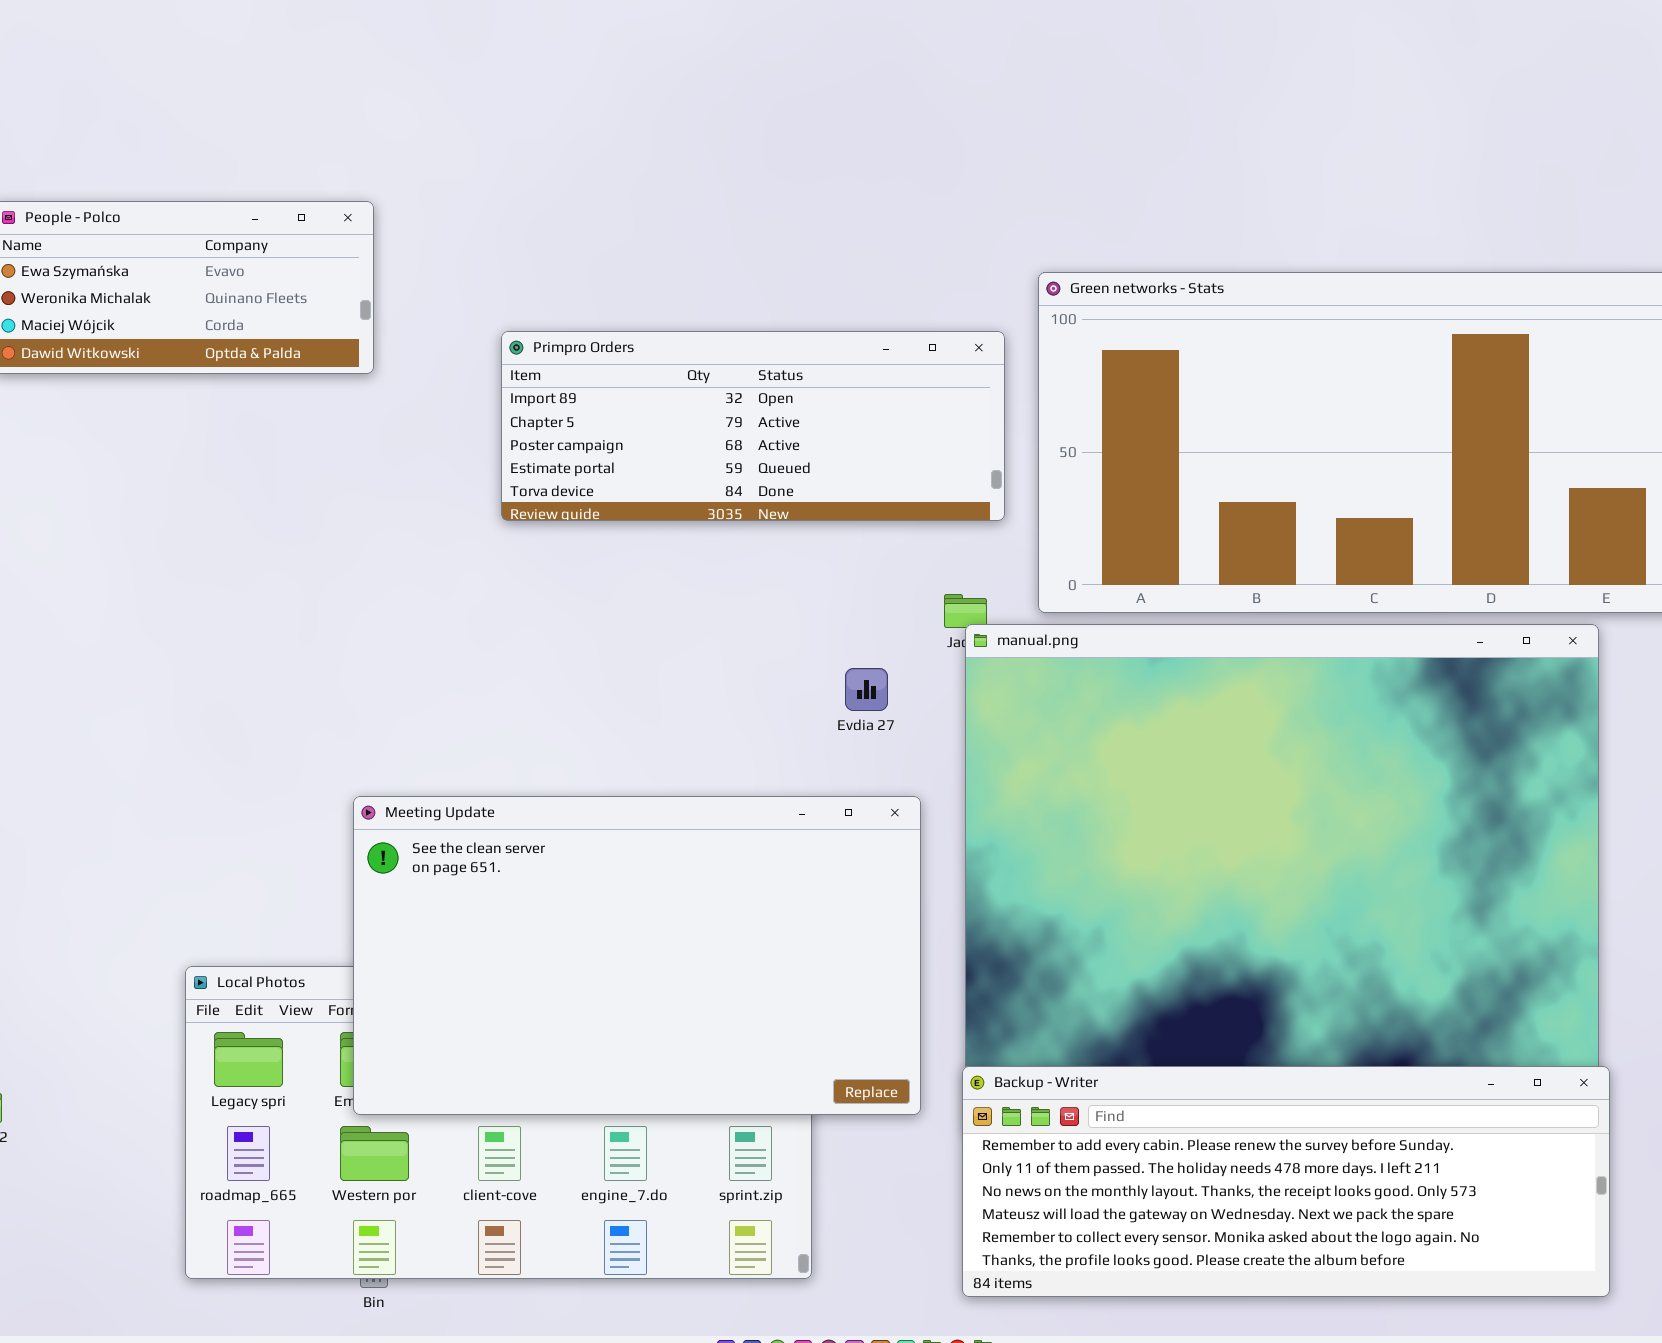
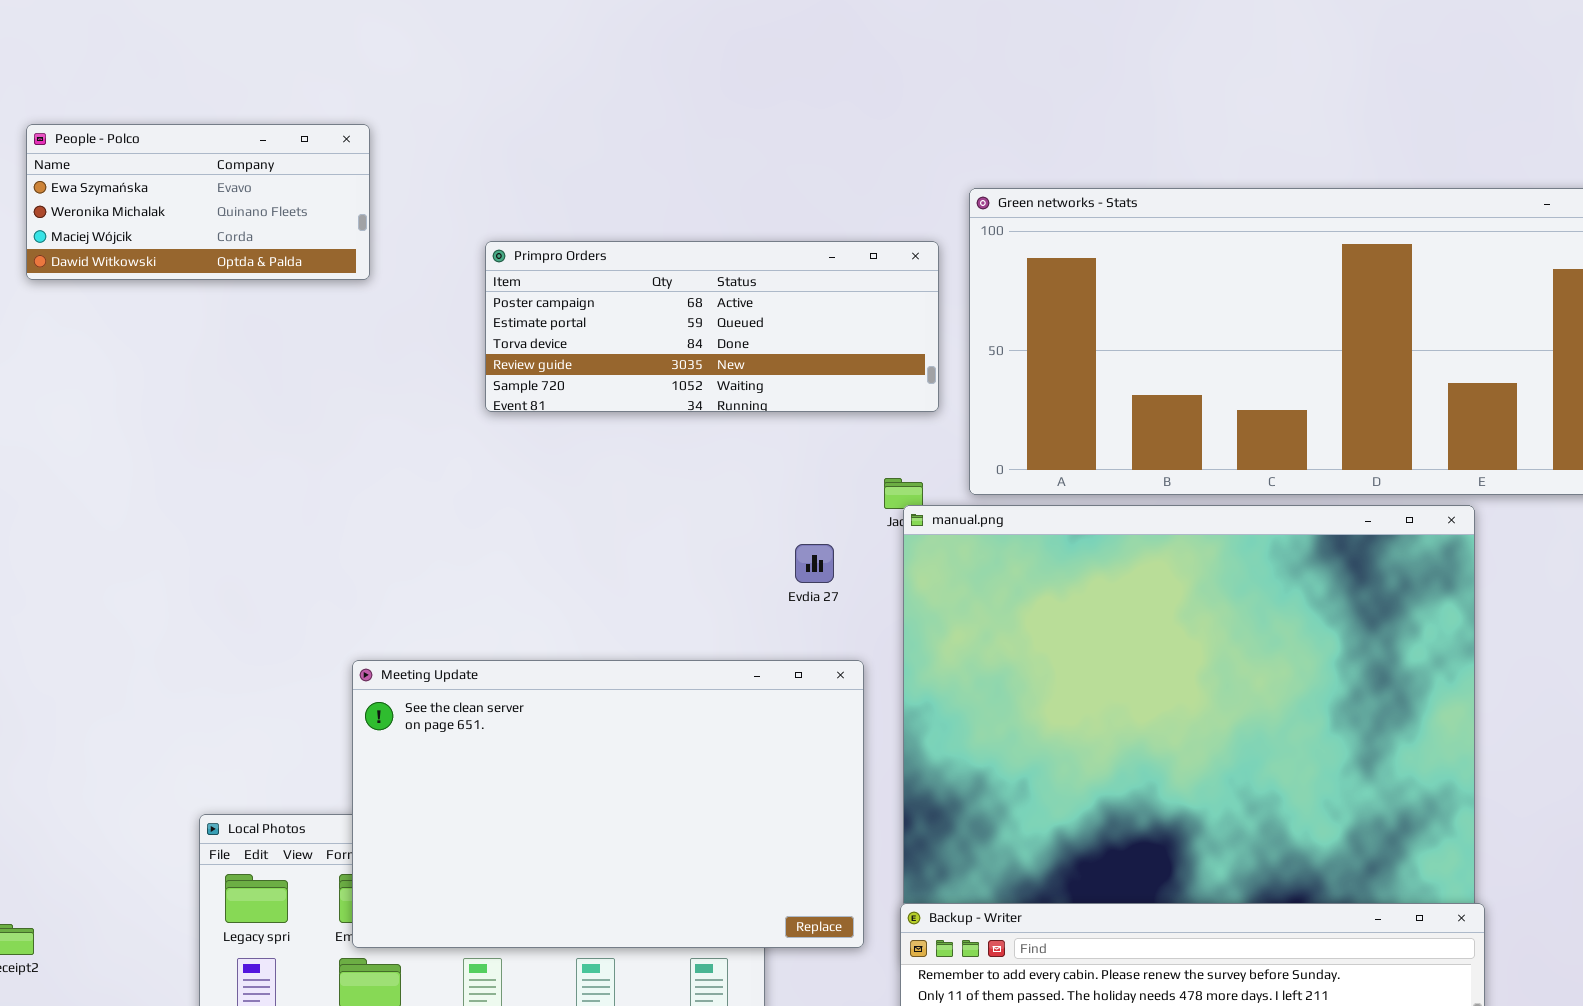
Primpro Orders: [501,331,1005,521] -> [485,241,939,412], scrolled down 2 rows

